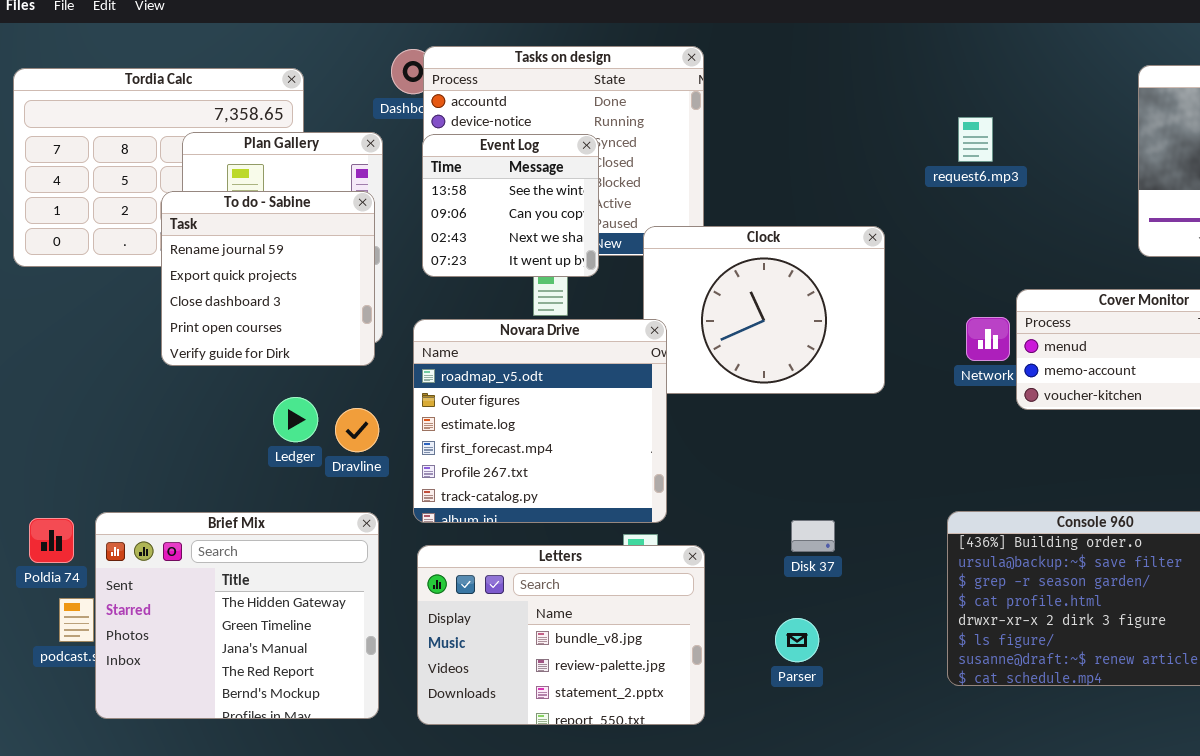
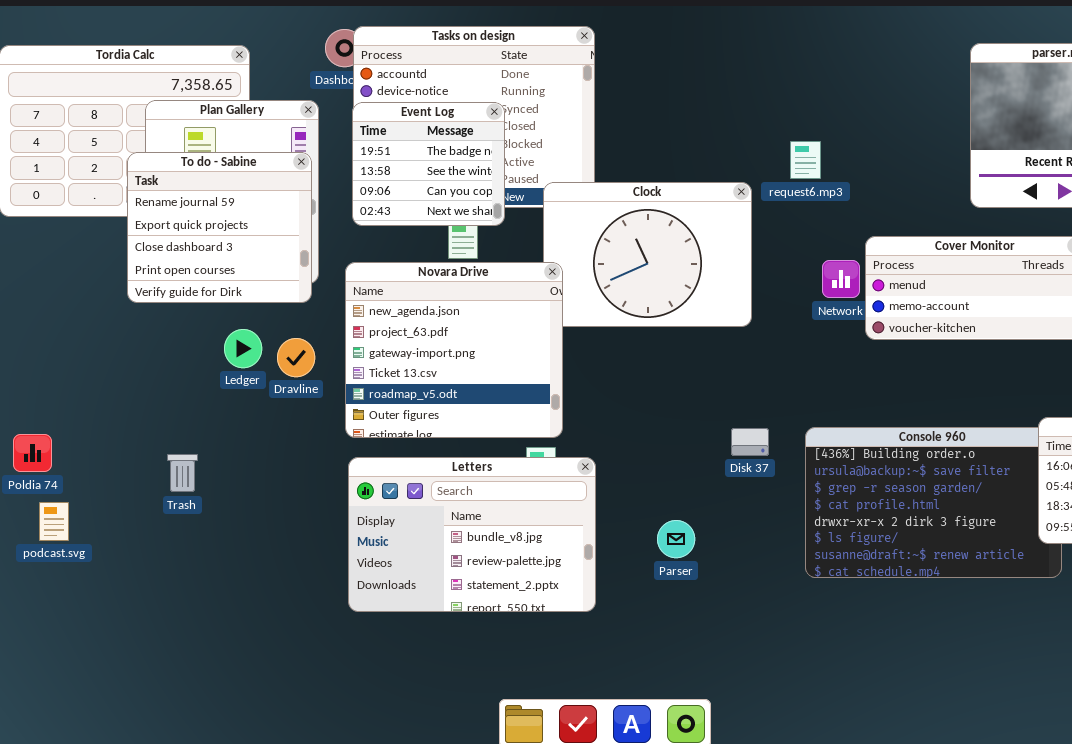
request6.mp3: [958,117,993,162] -> [790,141,821,179], moved
Event Log: [422,134,599,277] -> [352,102,505,226], scrolled up 1 row
Novara Drive: [413,319,667,523] -> [345,262,563,438], scrolled up 4 rows
Brief Mix: [95,512,379,719] -> none, closed
Disk 37: [791,520,835,552] -> [731,428,769,456], moved

